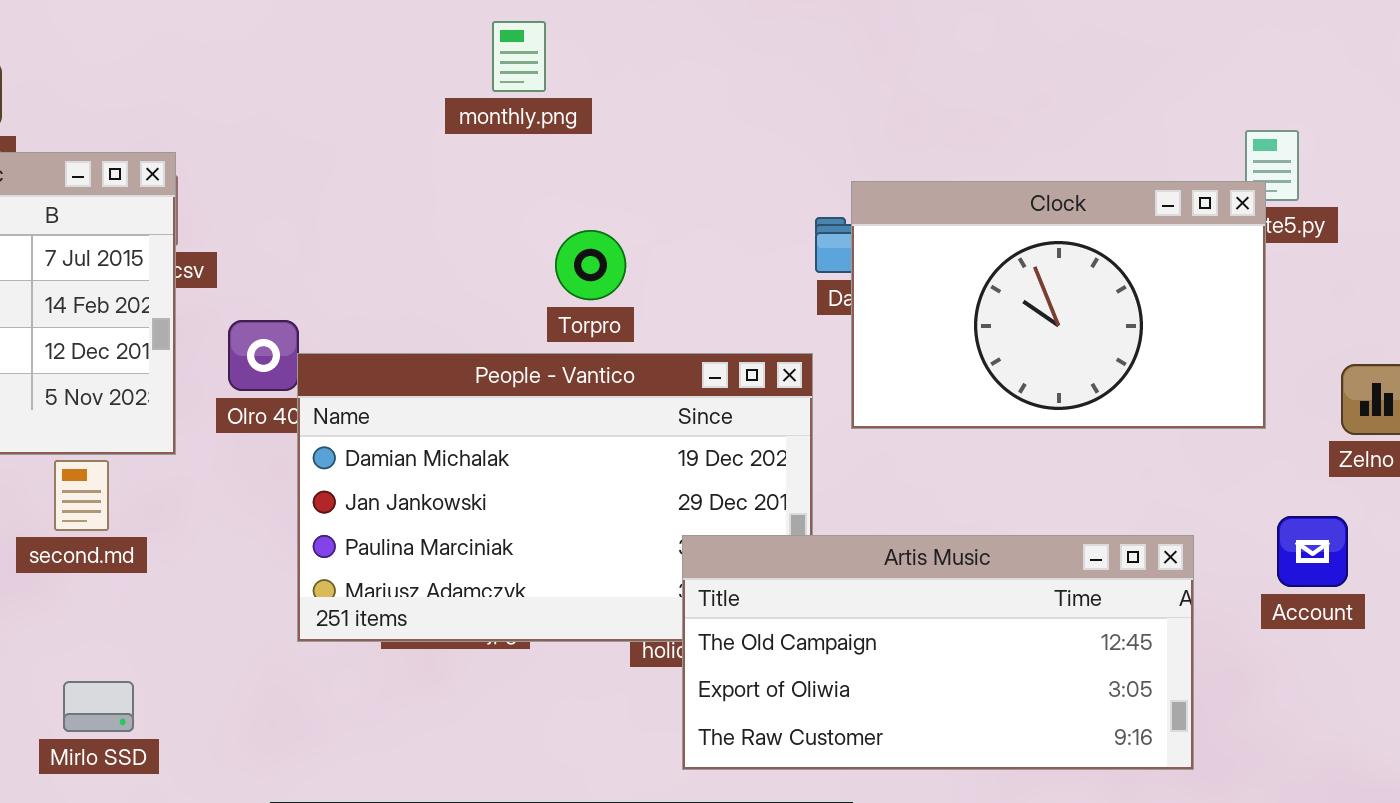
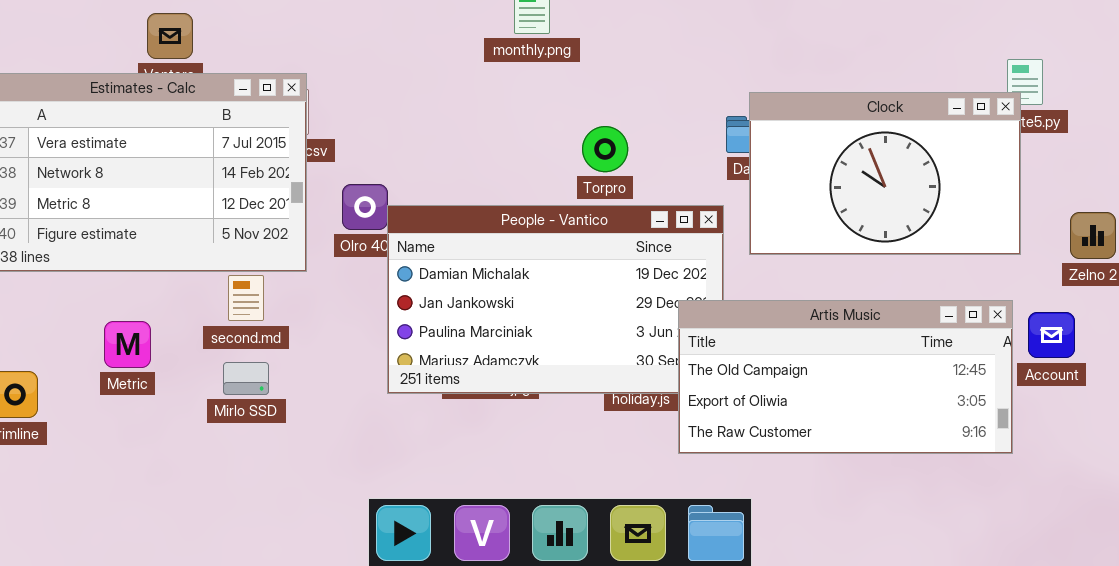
Torpro: [555,230,626,300] -> [582,126,628,172], moved
Artis Music: [682,535,1194,770] -> [678,300,1013,454], moved
Mirlo SSD: [63,681,134,732] -> [223,362,269,395], moved

